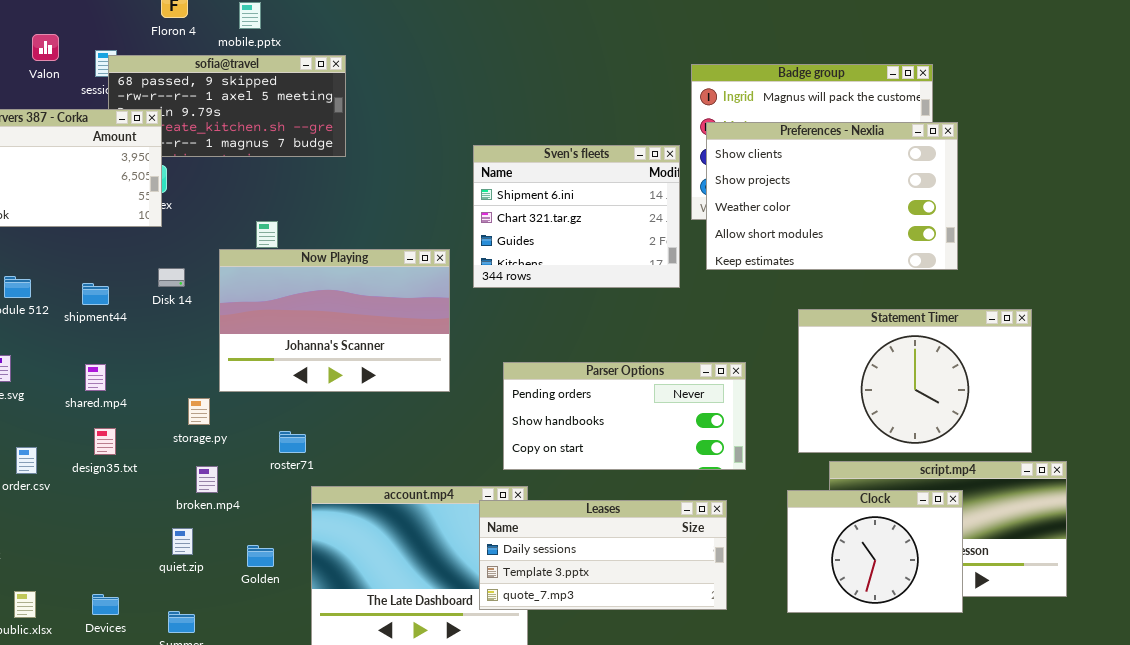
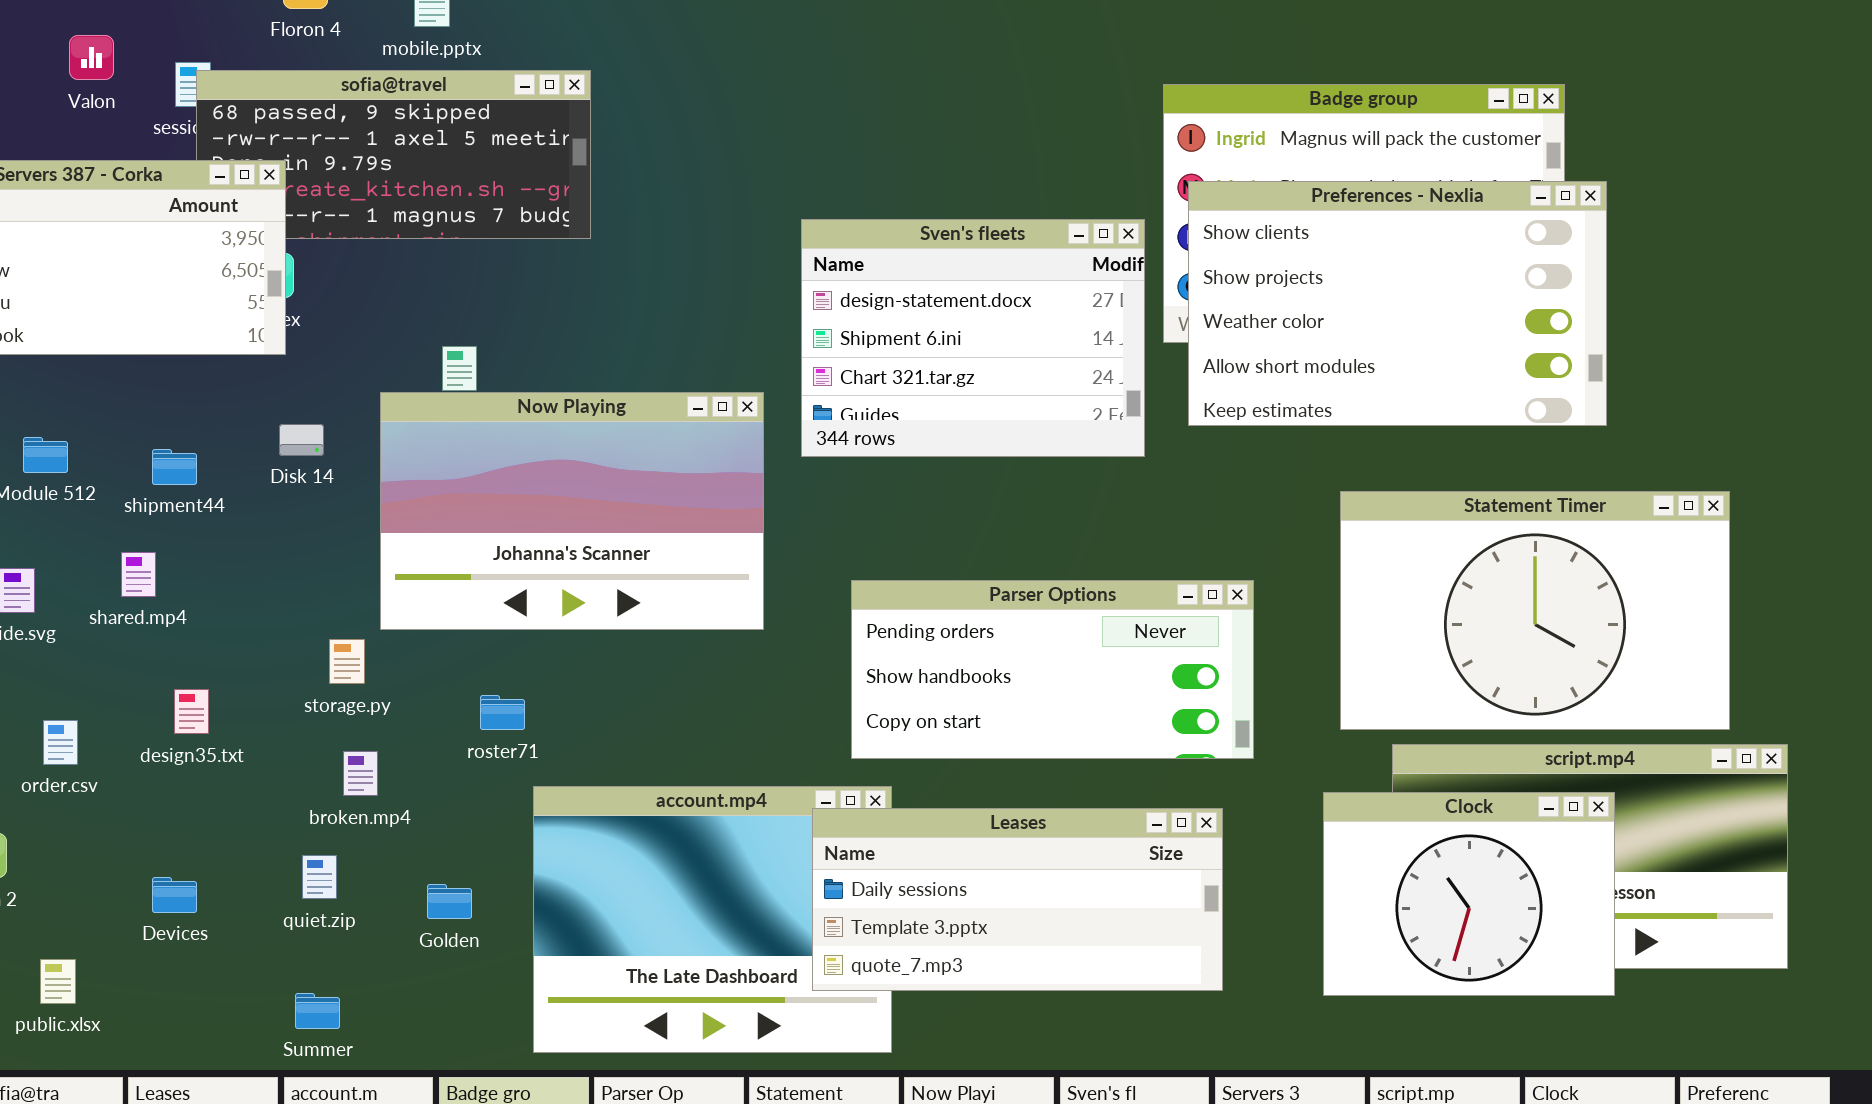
Sven's fleets: [473,145,680,288] -> [801,219,1145,457], scrolled up 1 row
shared.mp4: [85,364,106,391] -> [121,552,156,597], moved
Devices: [92,594,119,615] -> [152,877,197,913], moved

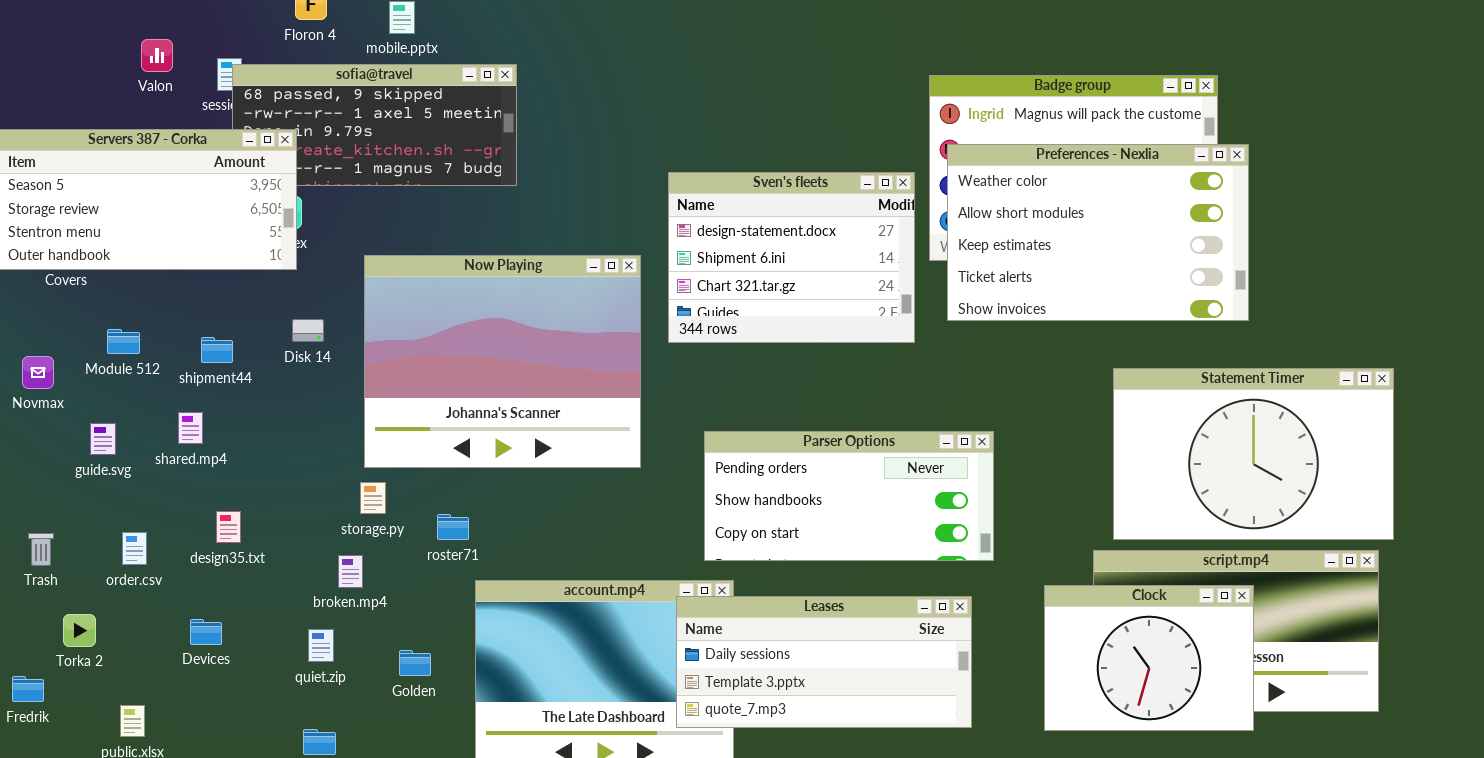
Preferences - Nexlia: [1188,181,1607,426] -> [947,144,1249,321], scrolled down 2 rows
Now Playing: [380,392,764,630] -> [364,255,641,468], resized
Statement Timer: [1340,491,1730,730] -> [1113,368,1394,540], moved
storage.py: [329,639,365,684] -> [360,482,386,514], moved
Devices: [152,877,197,913] -> [190,619,222,645], moved

